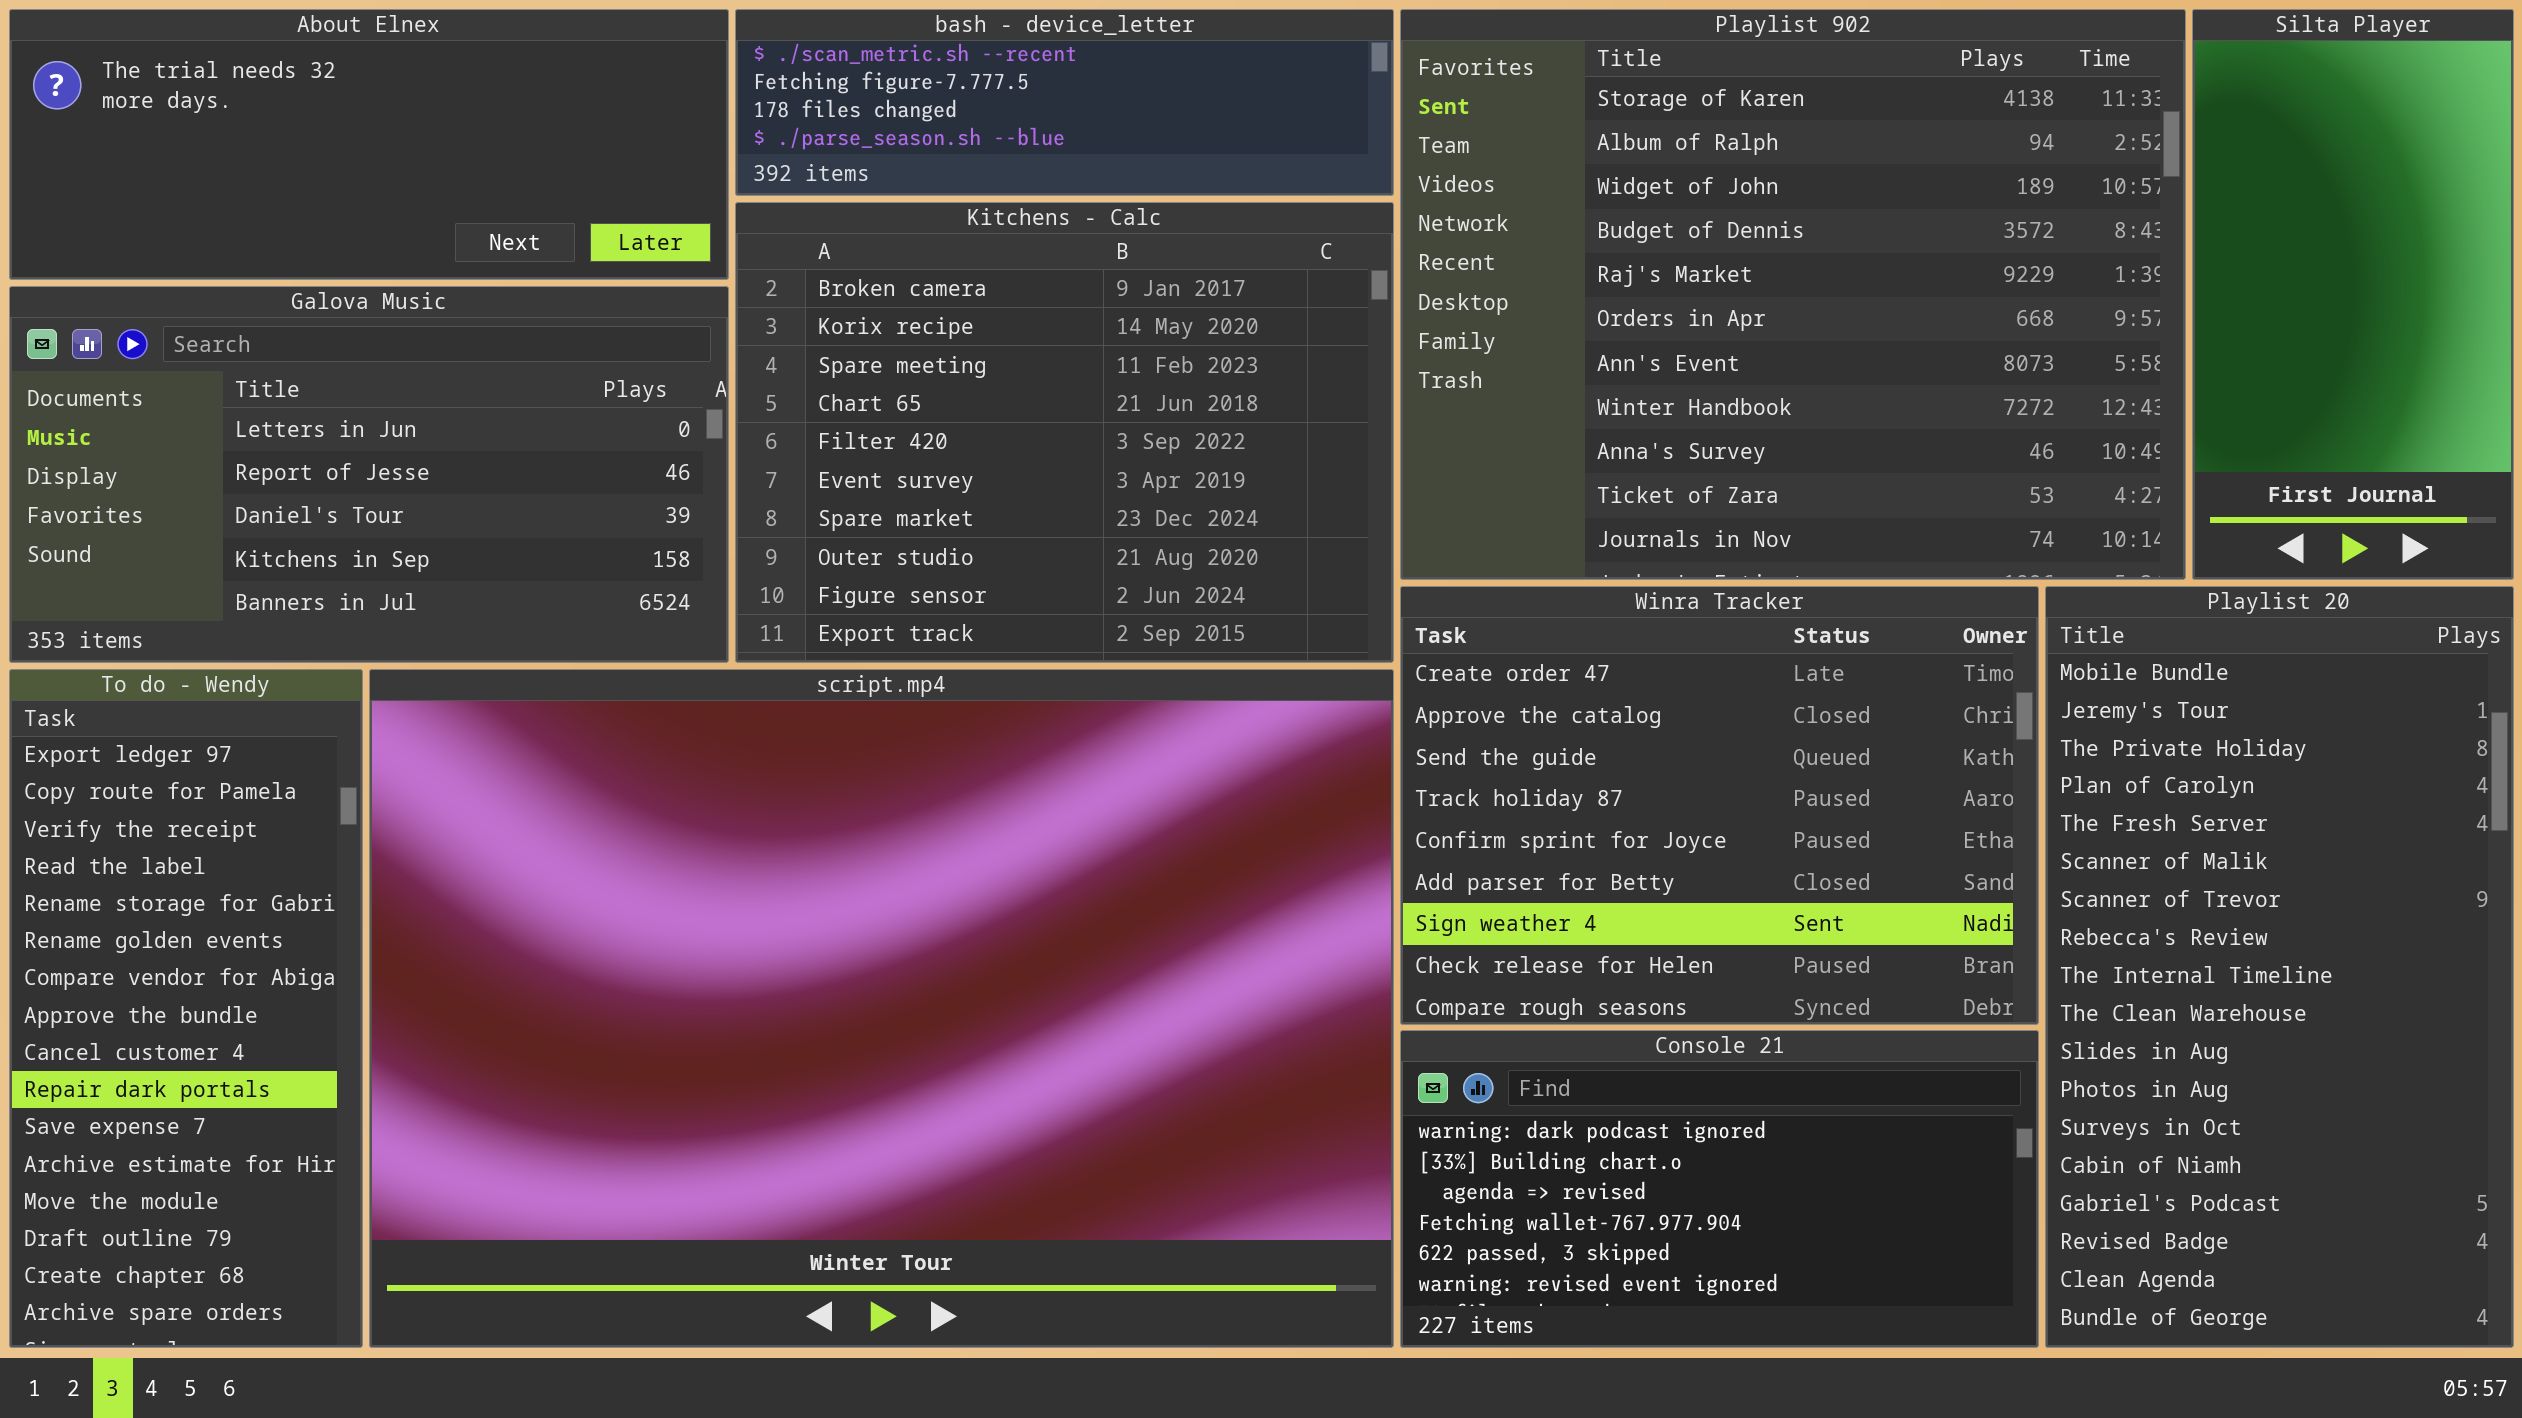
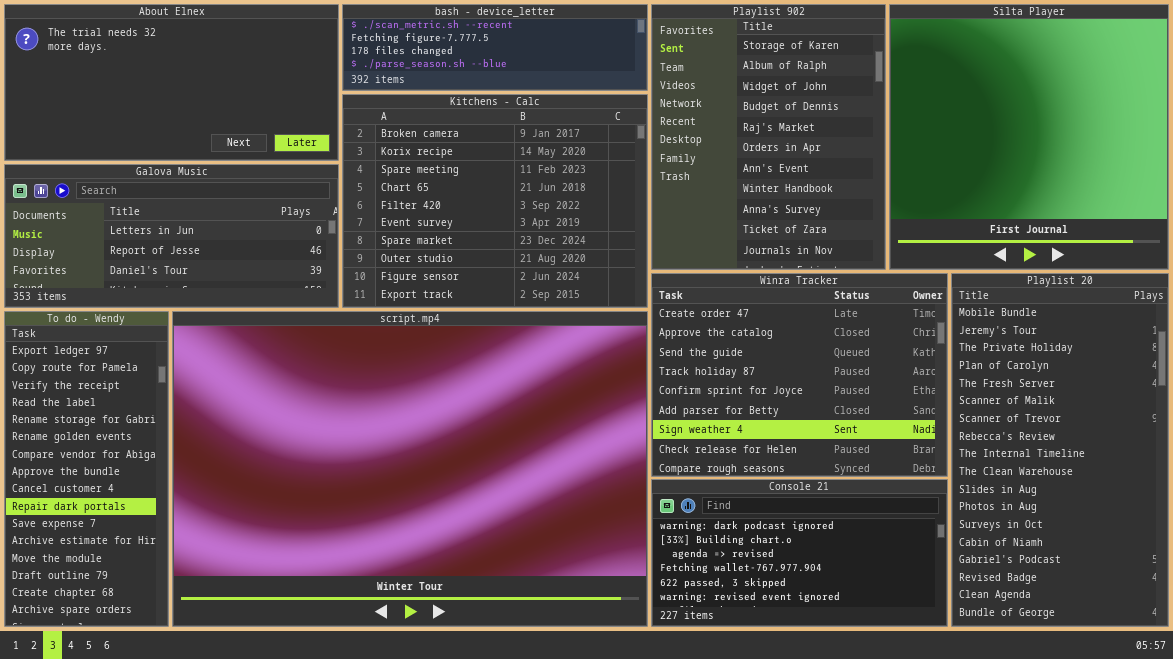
About Elnex: [9,9,729,280] -> [4,4,339,161], resized
Playlist 902: [1400,9,2186,580] -> [651,4,886,270], resized
Silta Player: [2192,9,2514,580] -> [889,4,1169,270], resized
Galova Music: [9,286,729,663] -> [4,164,339,308], resized

